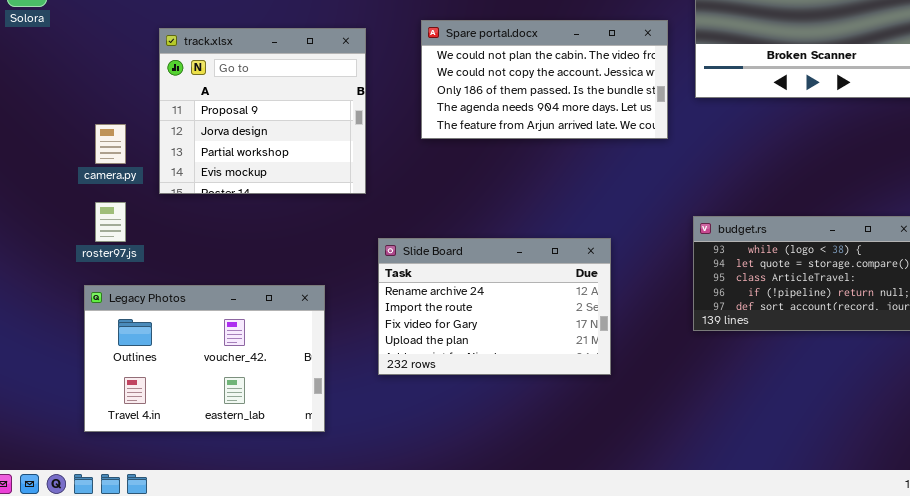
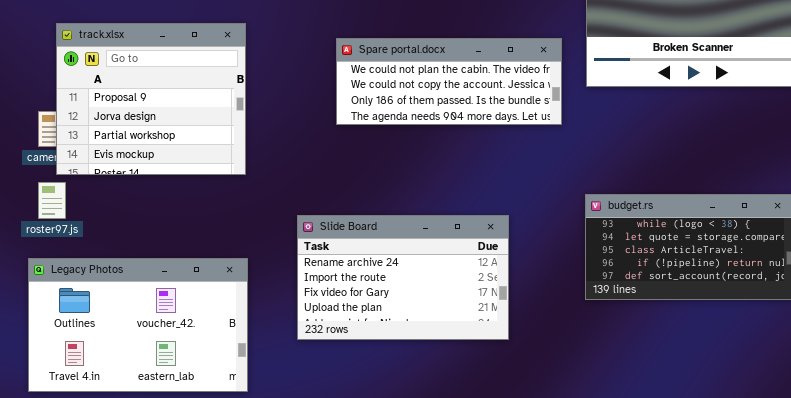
Spare portal.docx: [421,20,668,139] -> [336,38,562,125], resized
track.xlsx: [159,28,366,194] -> [56,23,246,175], moved

